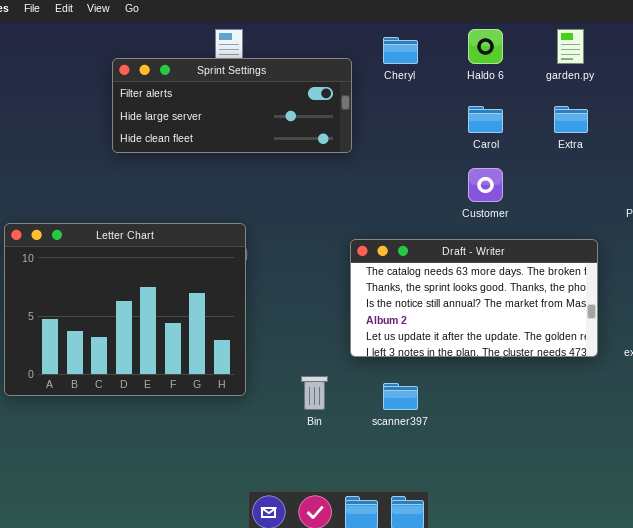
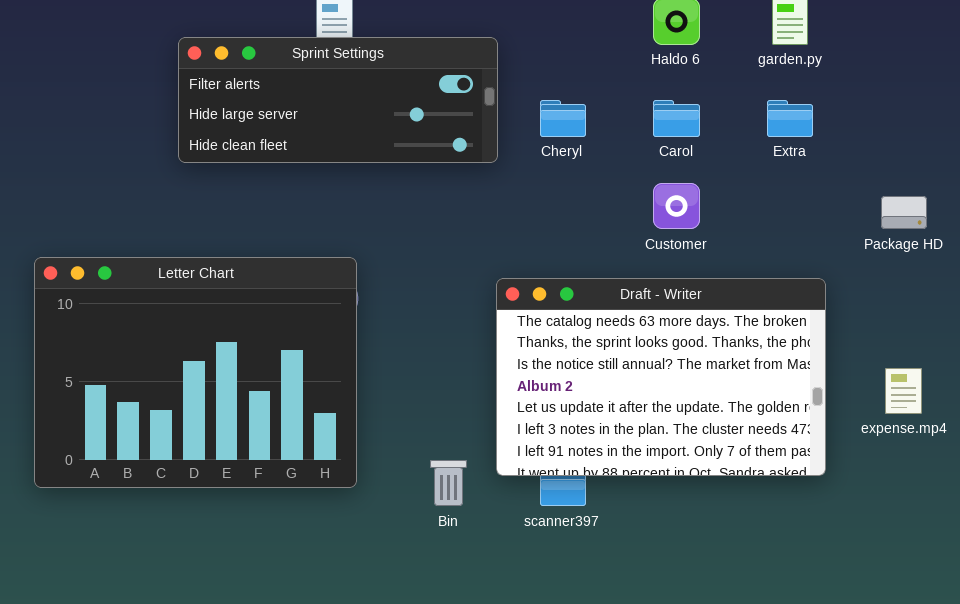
Cheryl: [383,37,418,64] -> [540,100,586,137], moved
Draft - Writer: [350,239,598,357] -> [496,278,826,476], resized

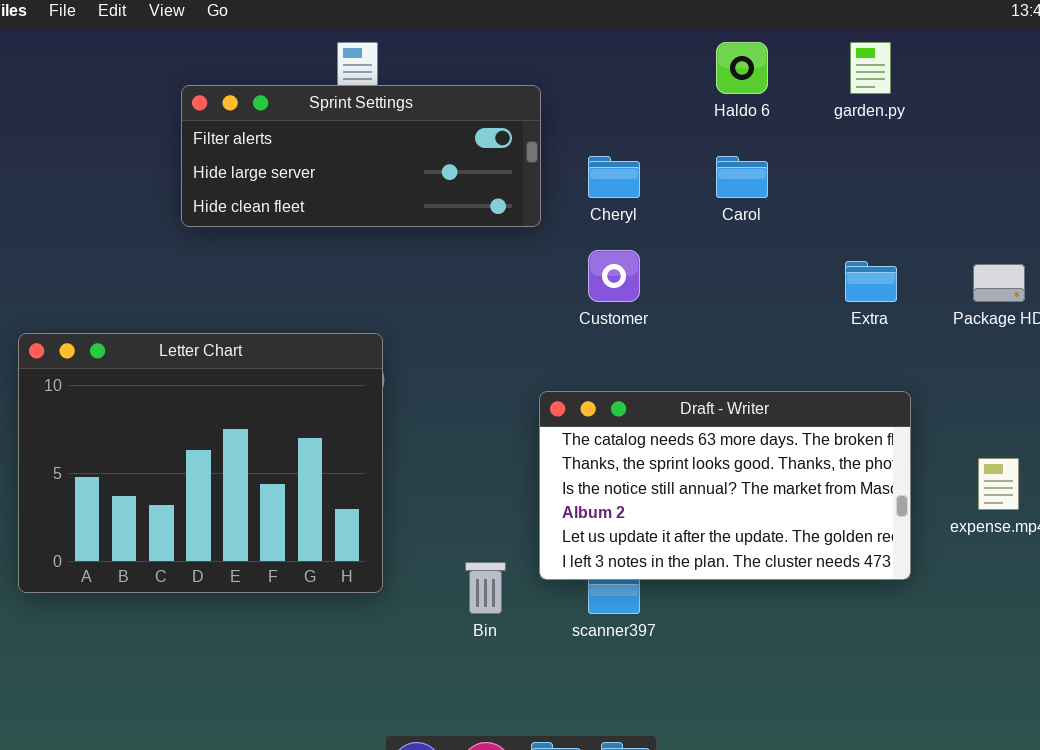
Extra: [767,100,813,137] -> [845,261,897,302], moved
Customer: [653,183,700,229] -> [588,250,640,302], moved
Draft - Writer: [496,278,826,476] -> [539,391,911,580], resized

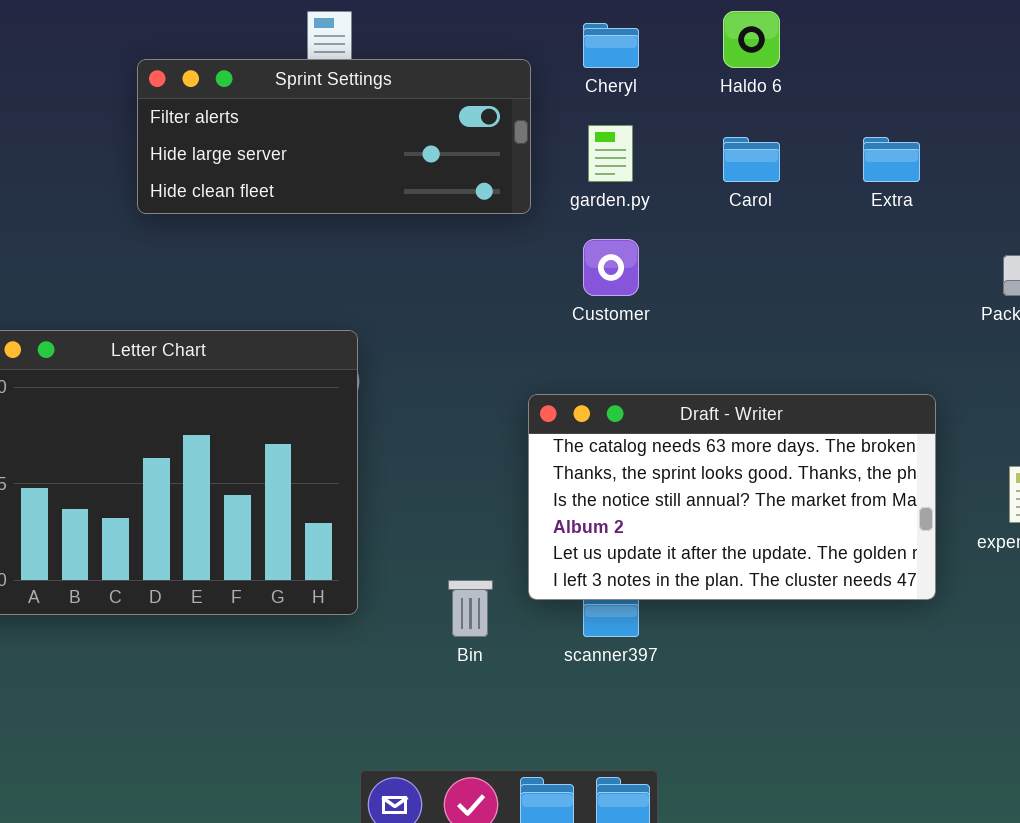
garden.py: [850,42,891,94] -> [588,125,633,182], moved
Cheryl: [588,156,640,198] -> [583,23,639,68], moved
Extra: [845,261,897,302] -> [863,137,920,182], moved

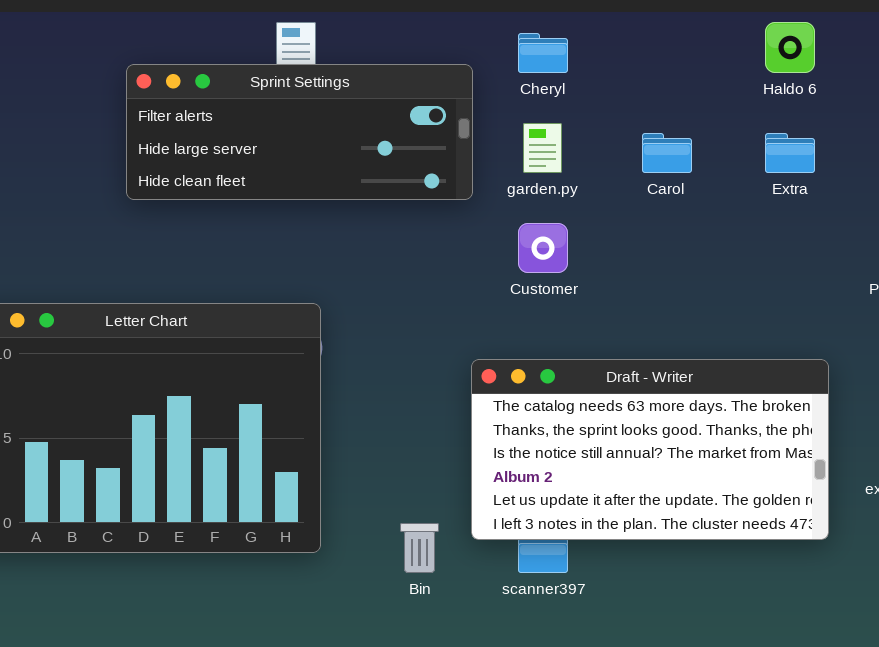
Haldo 6: [723,11,780,68] -> [765,22,815,73], moved

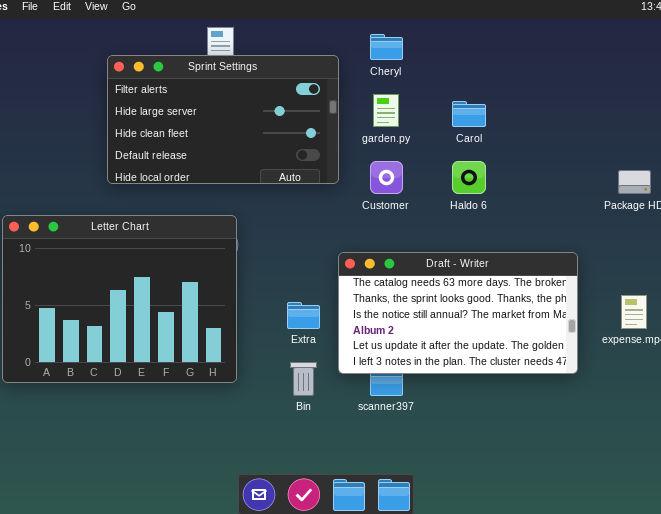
Haldo 6: [765,22,815,73] -> [452,161,486,194], moved
Sprint Settings: [126,64,473,200] -> [107,55,339,184], resized
Extra: [765,133,815,173] -> [287,302,320,329], moved

